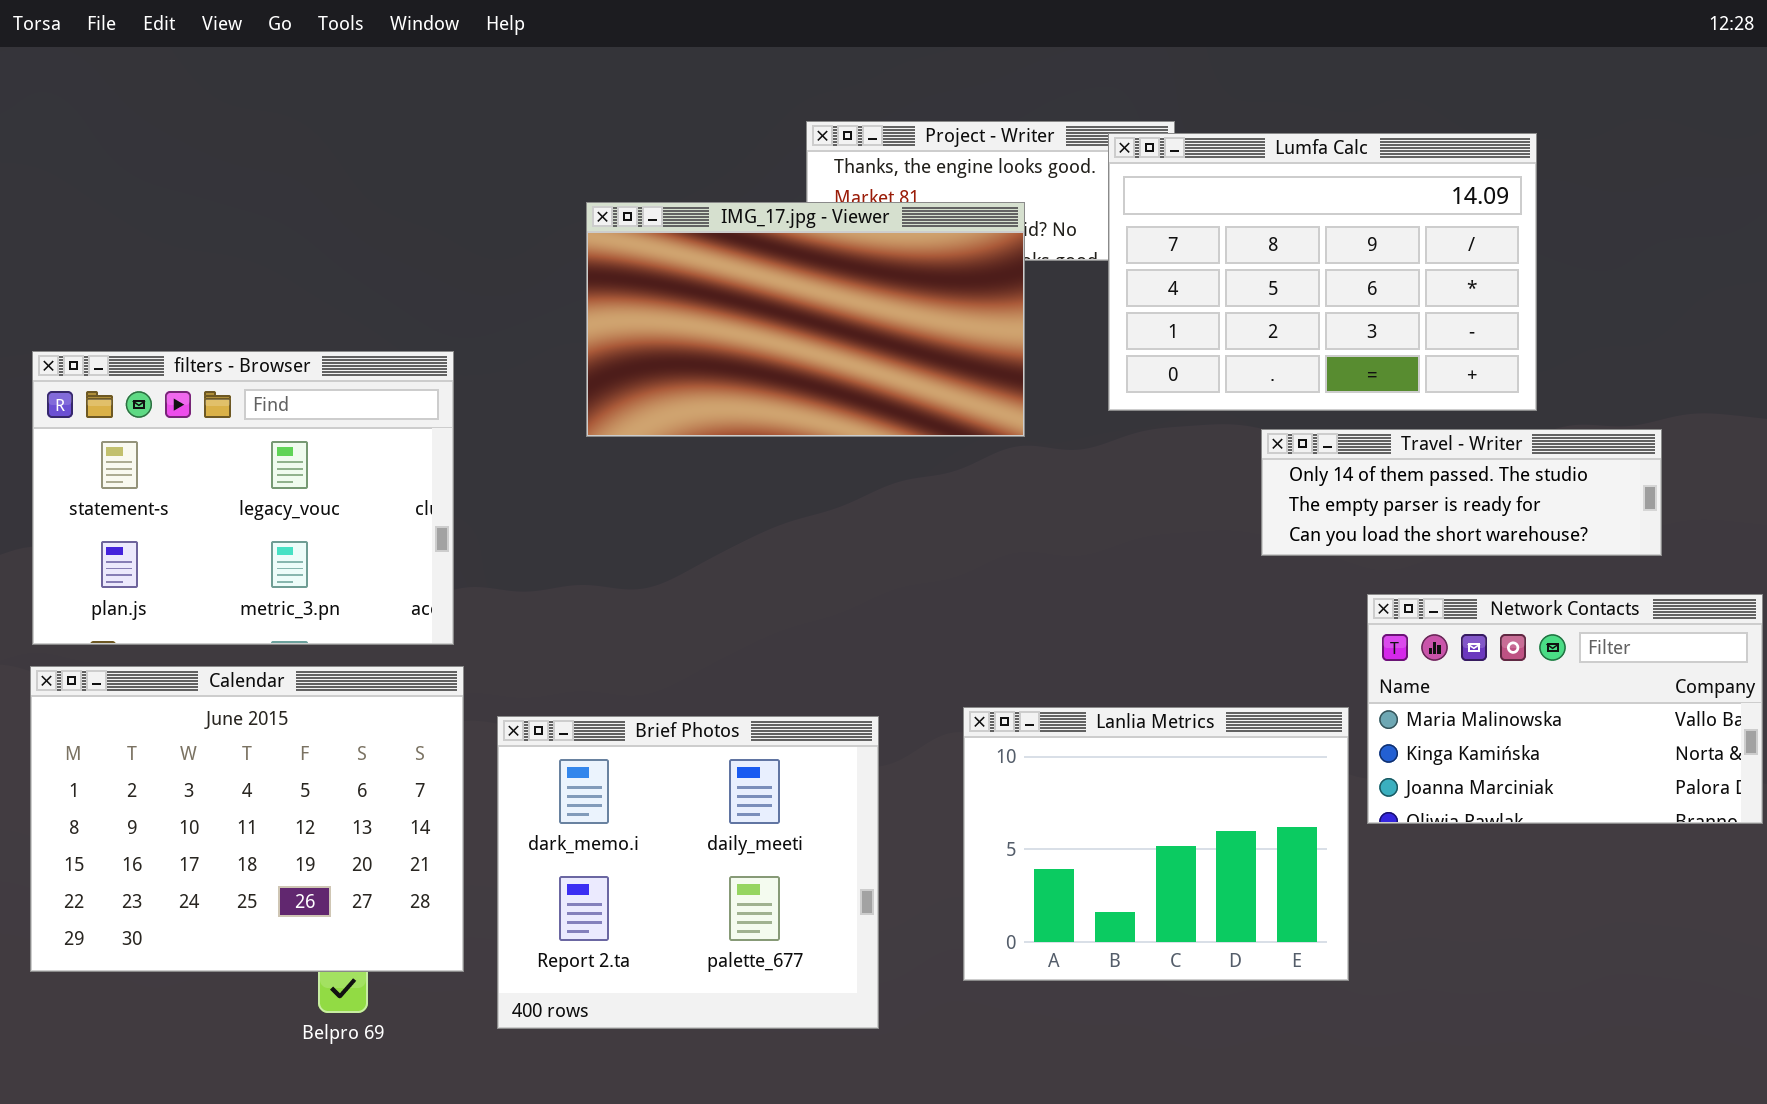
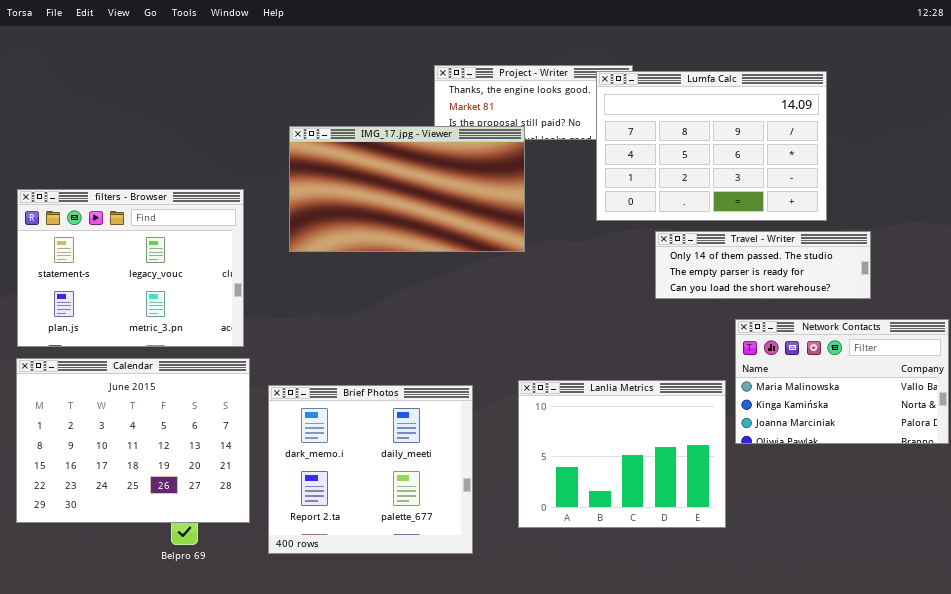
IMG_17.jpg - Viewer: [586,202,1025,437] -> [289,126,525,252], moved
Travel - Writer: [1261,429,1662,556] -> [655,231,871,299], moved

